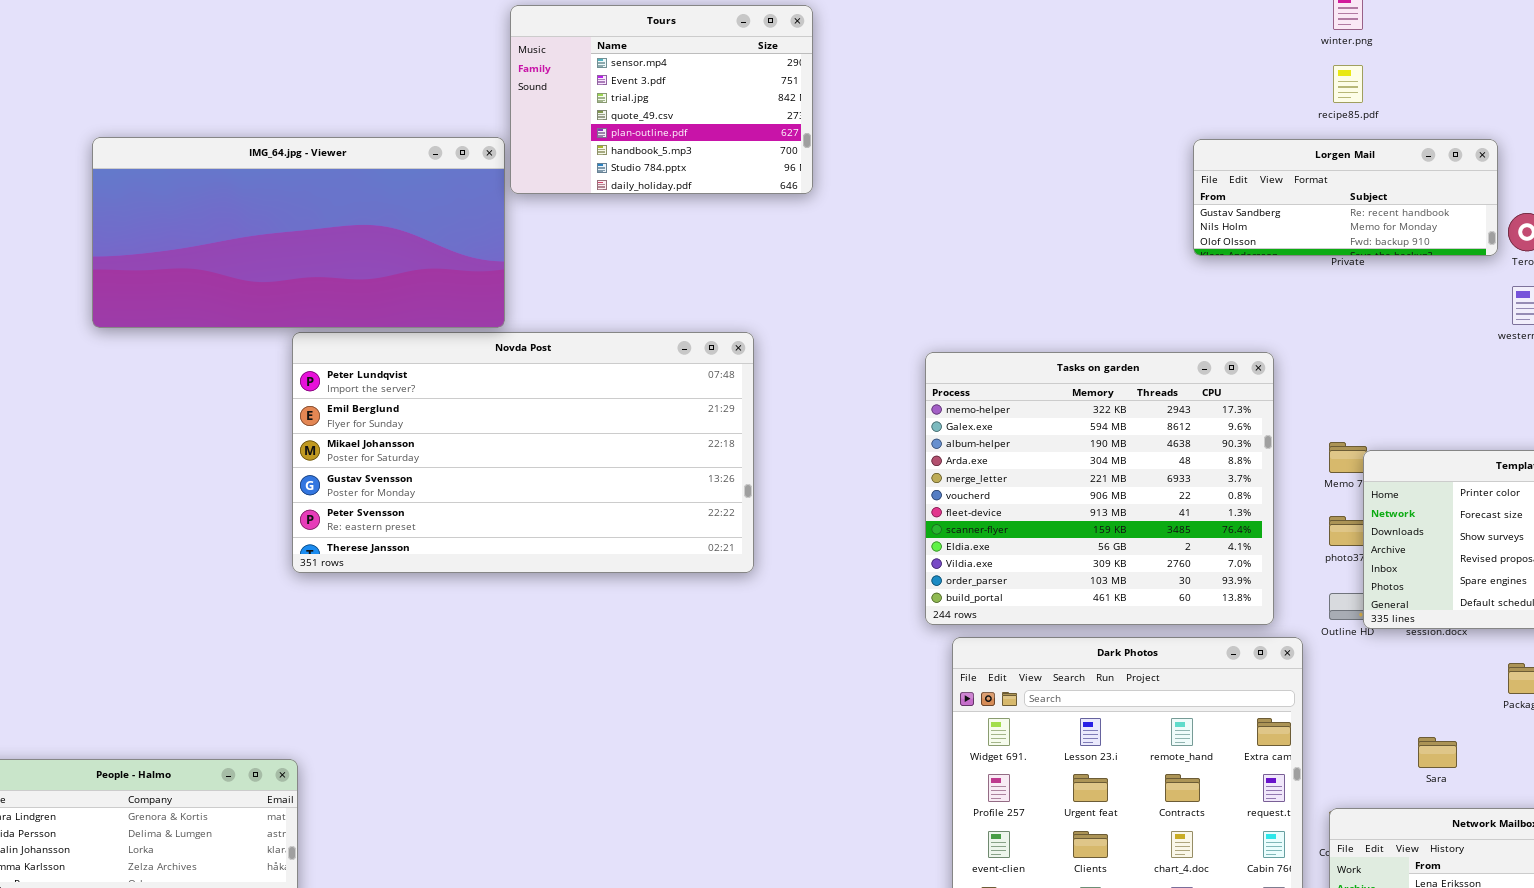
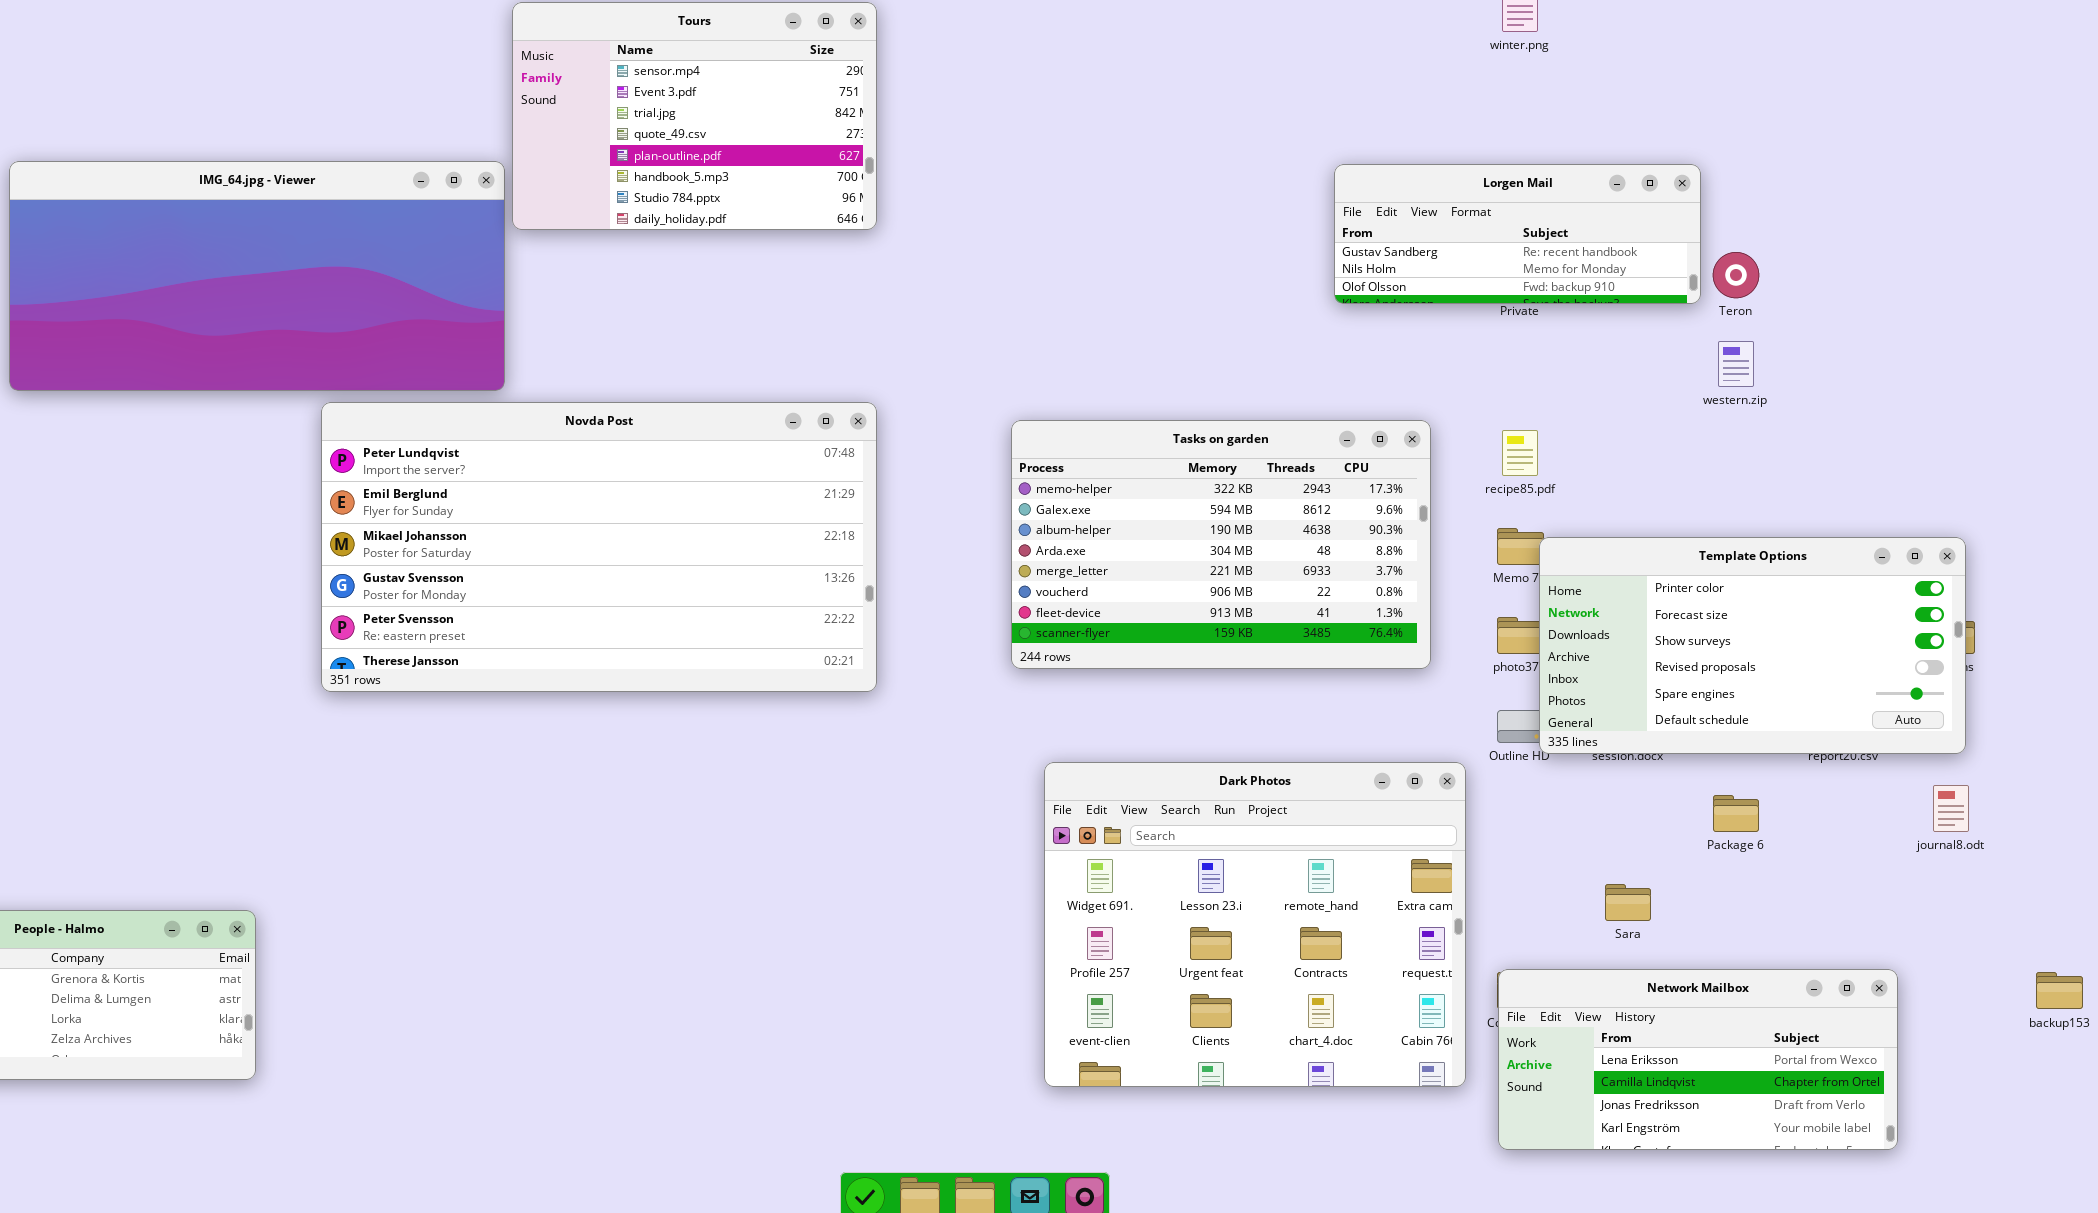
recipe85.pdf: [1333,65,1363,103] -> [1502,430,1538,476], moved
Novda Post: [292,332,754,573] -> [321,402,877,692], moved
Tasks on garden: [925,352,1274,625] -> [1011,420,1431,669], resized

